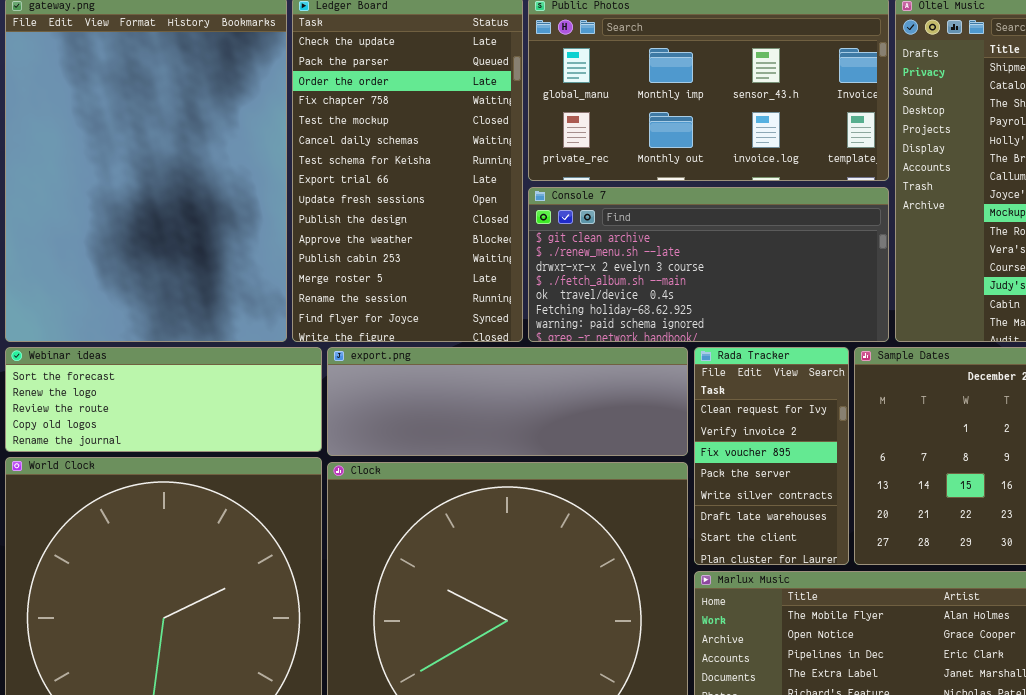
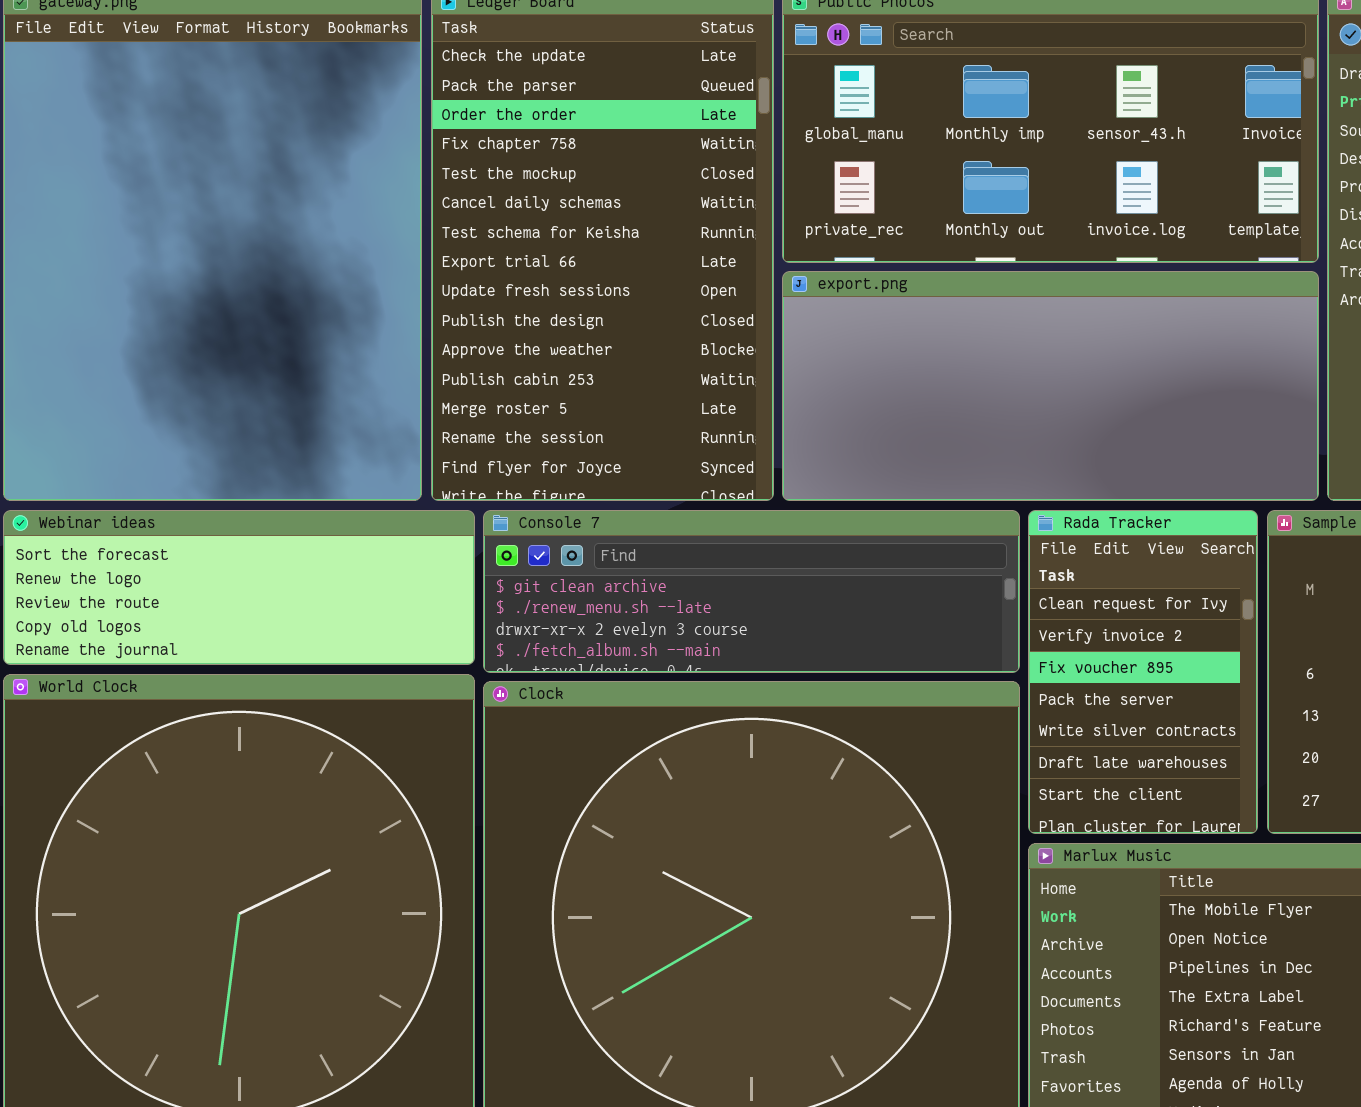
Console 7: [528,187,889,342] -> [483,510,1020,673], moved, resized
export.png: [327,347,688,456] -> [782,271,1319,501], moved, resized

